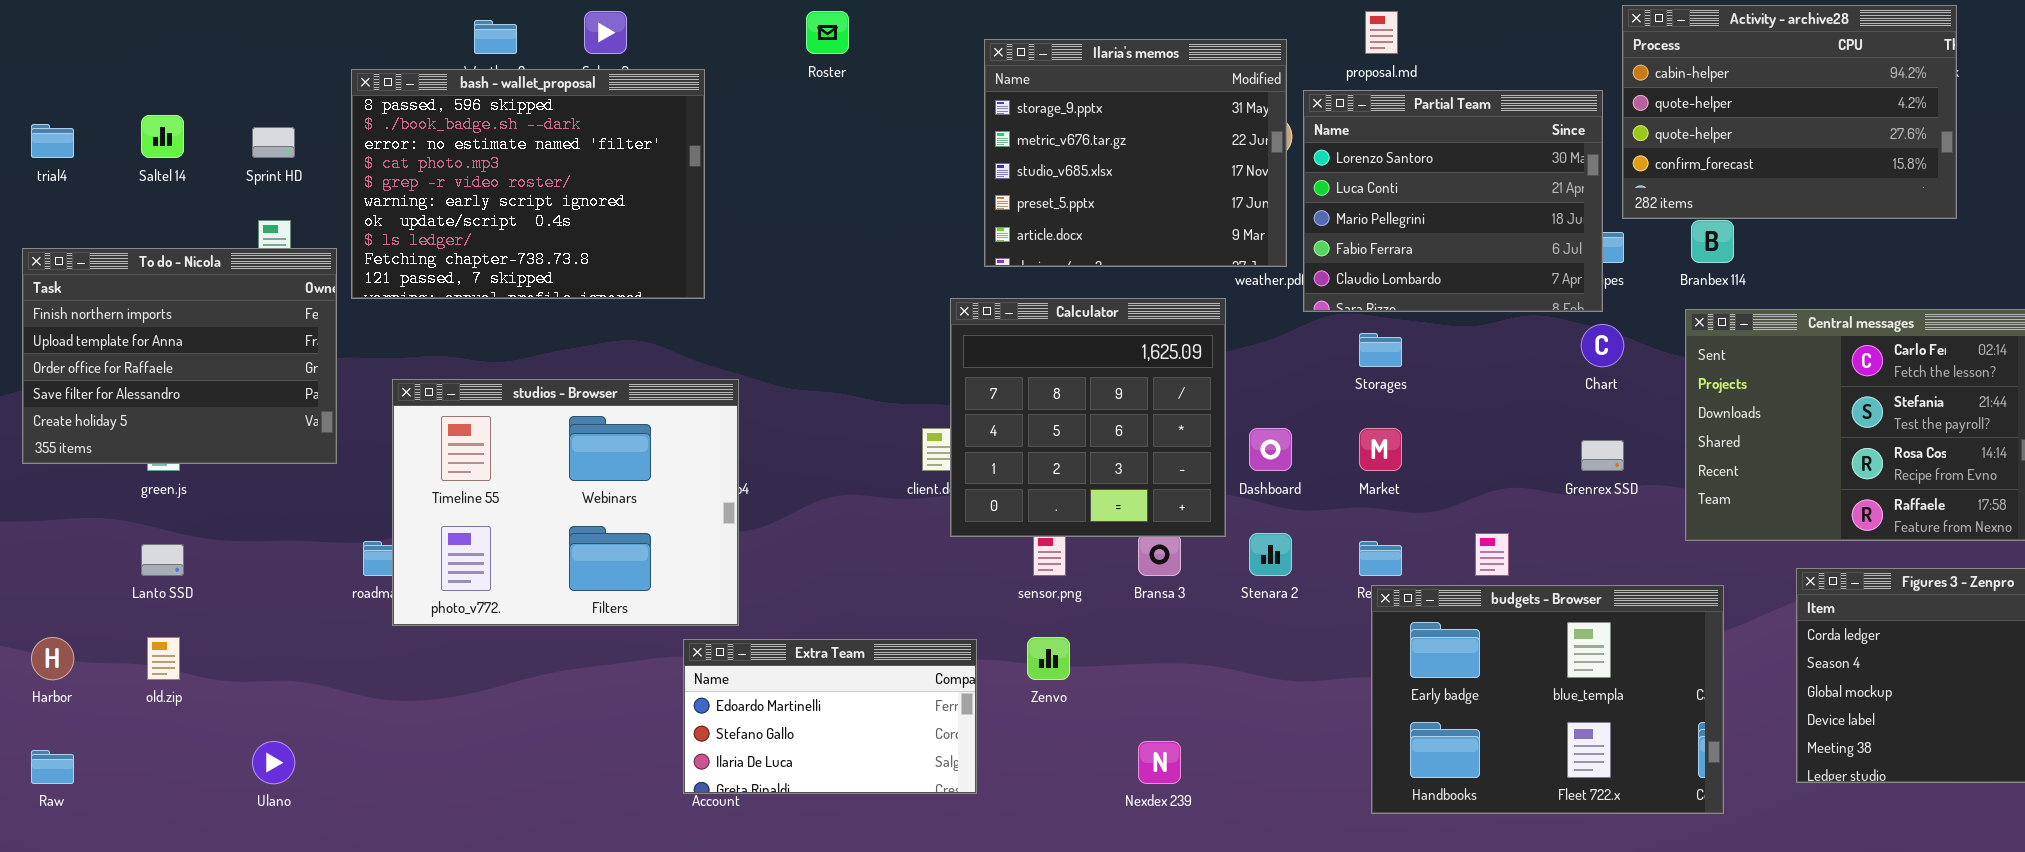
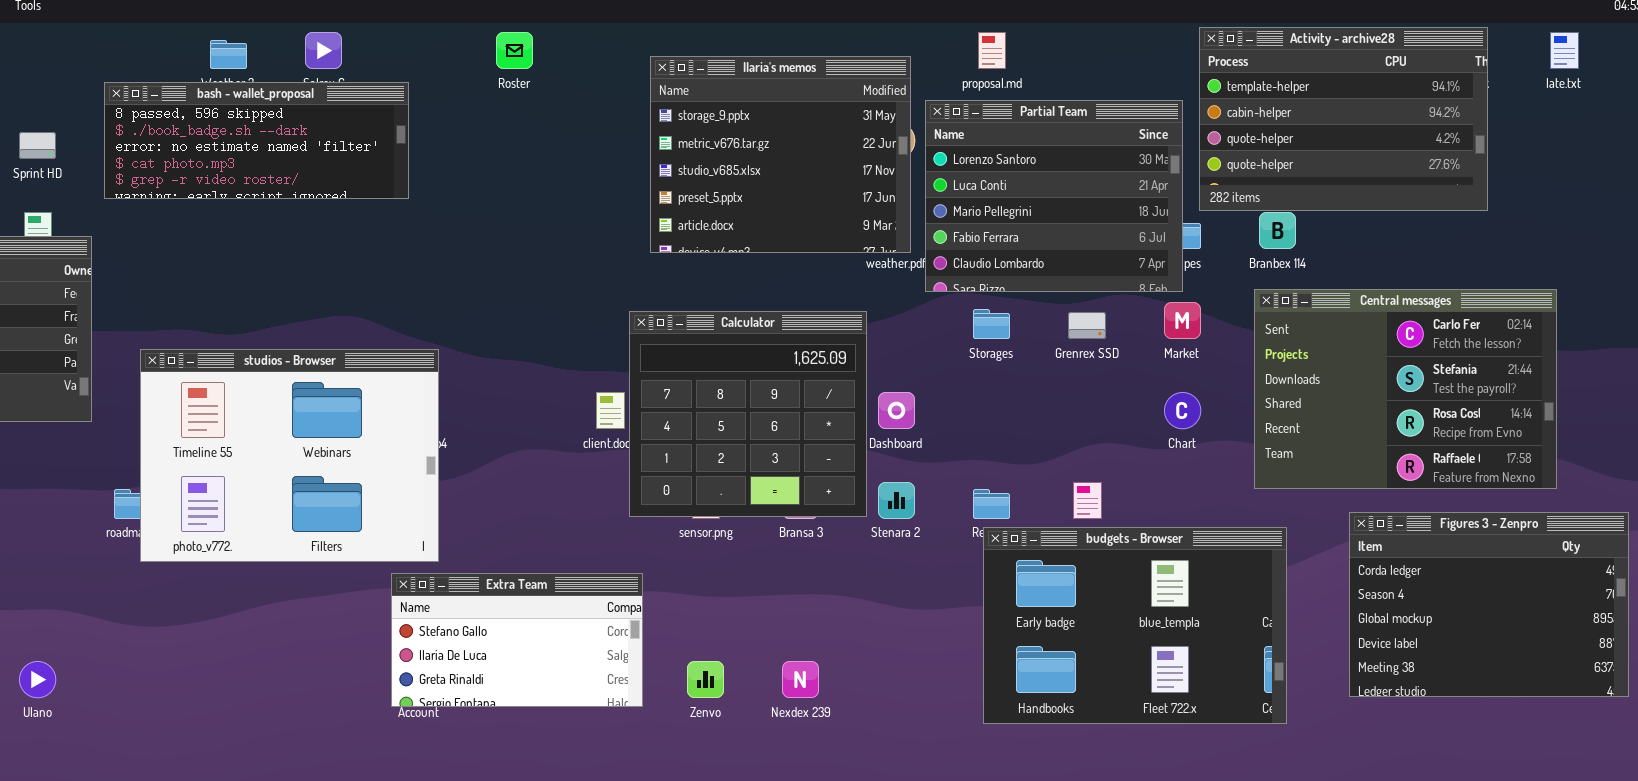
Activity - archive28: [1622,5,1957,219] -> [1199,27,1488,211], scrolled up 1 row
bash - wallet_proposal: [351,69,705,299] -> [104,82,409,199], resized
Calculator: [950,298,1226,537] -> [629,311,867,517], moved
Chart: [1581,324,1624,367] -> [1164,392,1201,429], moved
Market: [1359,428,1402,471] -> [1164,302,1201,339], moved
Grenrex SSD: [1581,440,1624,471] -> [1068,312,1106,339], moved
Zenvo: [1027,637,1070,680] -> [687,661,724,698], moved
Extra Team: [683,639,977,794] -> [391,573,643,707], scrolled down 1 row

